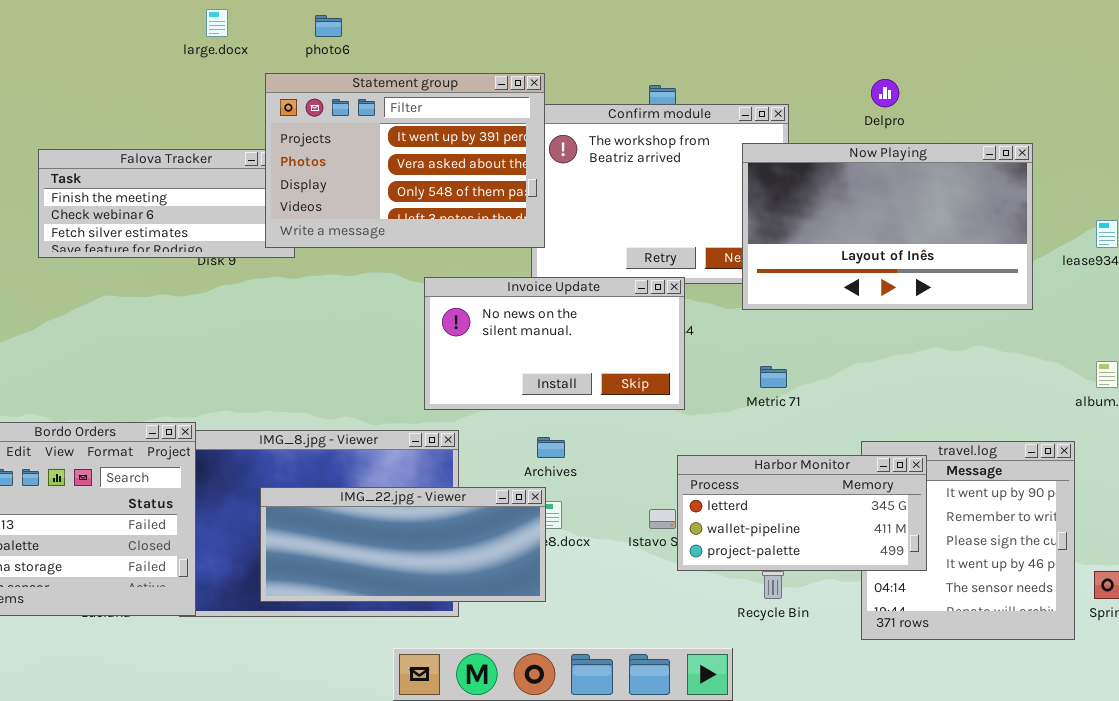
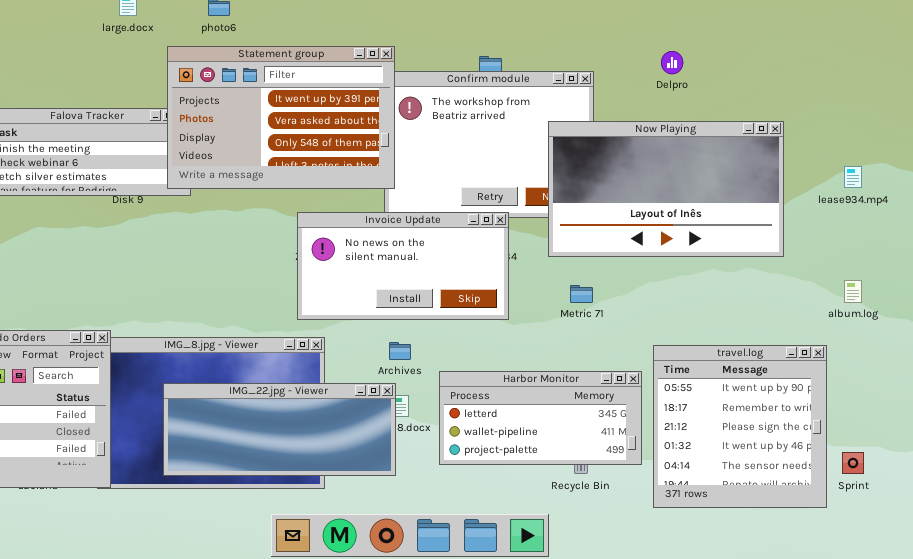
Now Playing: [742,143,1033,310] -> [548,121,784,257], moved
Harbor Monitor: [677,455,927,571] -> [439,371,642,465], moved

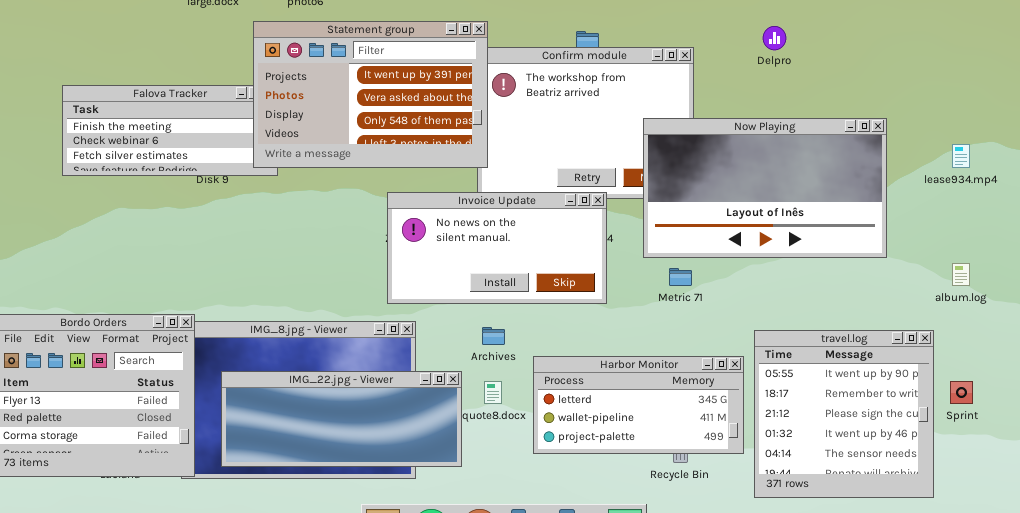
Now Playing: [548,121,784,257] -> [643,118,887,258], moved
IMG_22.jpg - Viewer: [163,383,396,476] -> [221,371,462,467], moved
Sprint: [842,452,864,474] -> [950,381,973,404], moved

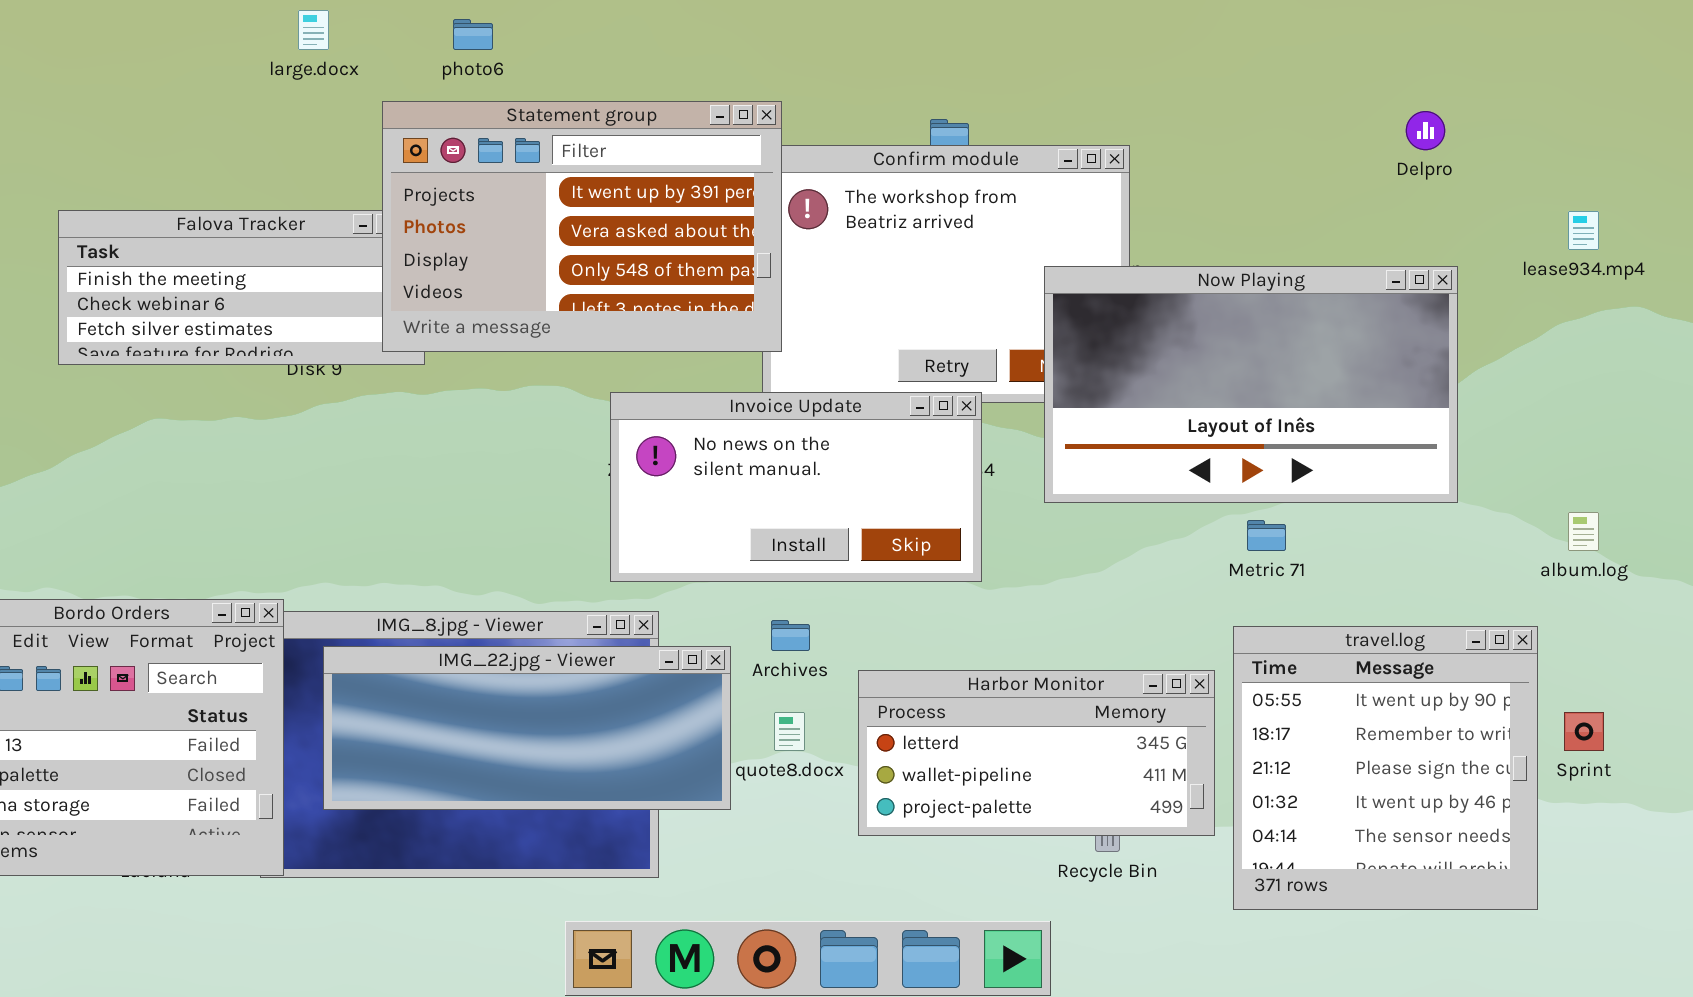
Delpro: [763,26,786,50] -> [1406,111,1445,150], moved
lease934.mp4: [952,144,970,168] -> [1568,211,1599,250], moved
Metric 71: [669,268,692,286] -> [1247,520,1286,551], moved
IMG_22.jpg - Viewer: [221,371,462,467] -> [323,646,731,810], moved

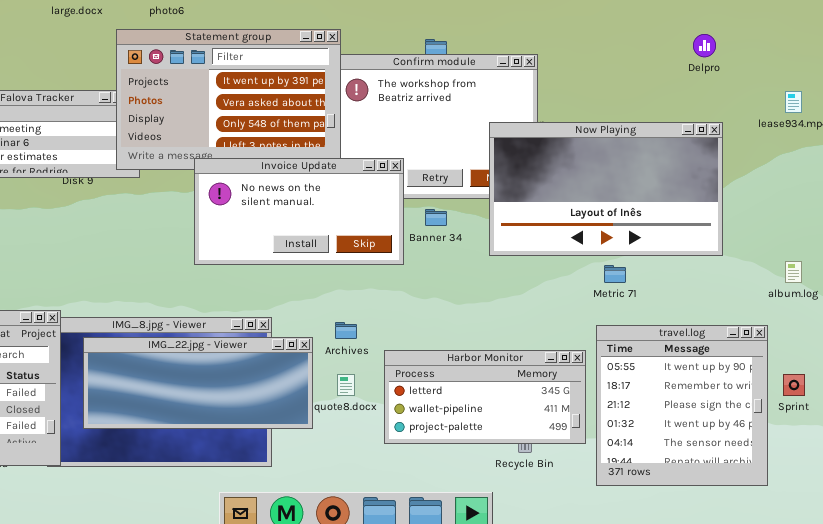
Invoice Update: [610,392,982,582] -> [194,158,404,265], moved

